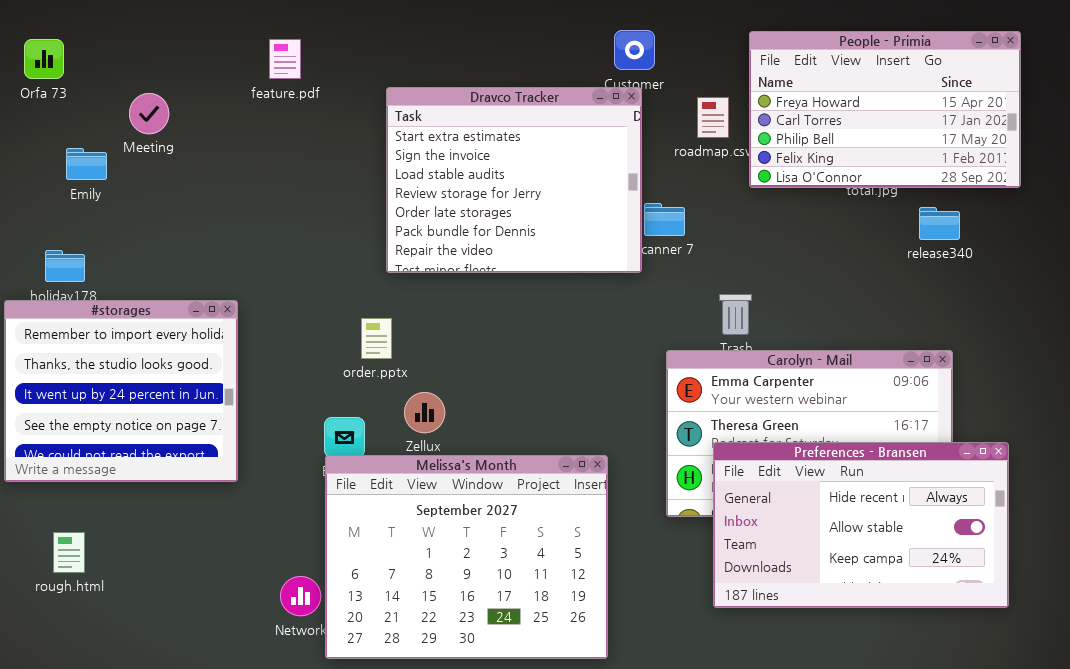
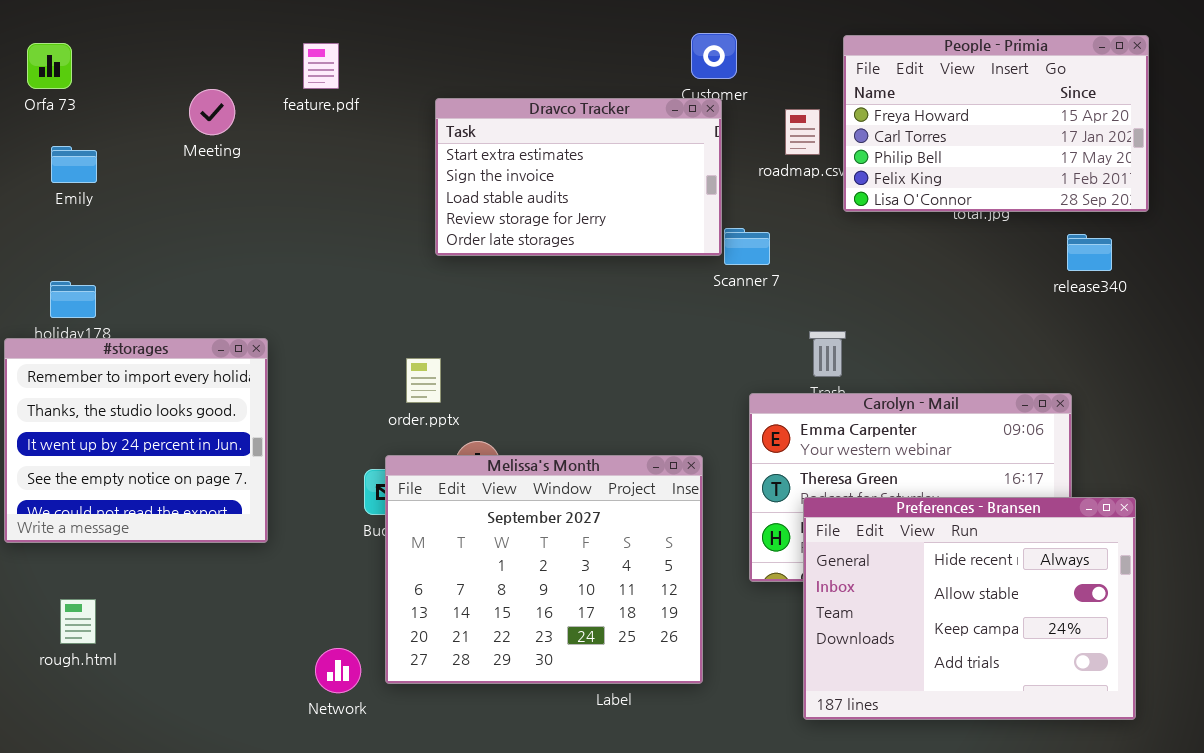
Dravco Tracker: [386,87,642,273] -> [435,98,722,256], resized
Meeting: [129,93,169,134] -> [189,89,235,135], moved
Emily: [66,148,107,180] -> [51,146,97,183], moved
release340: [919,207,960,240] -> [1067,234,1112,271], moved
Preferences - Bransen: [713,442,1009,608] -> [803,497,1136,720], resized
Melissa's Month: [325,455,608,659] -> [385,455,703,684], moved

